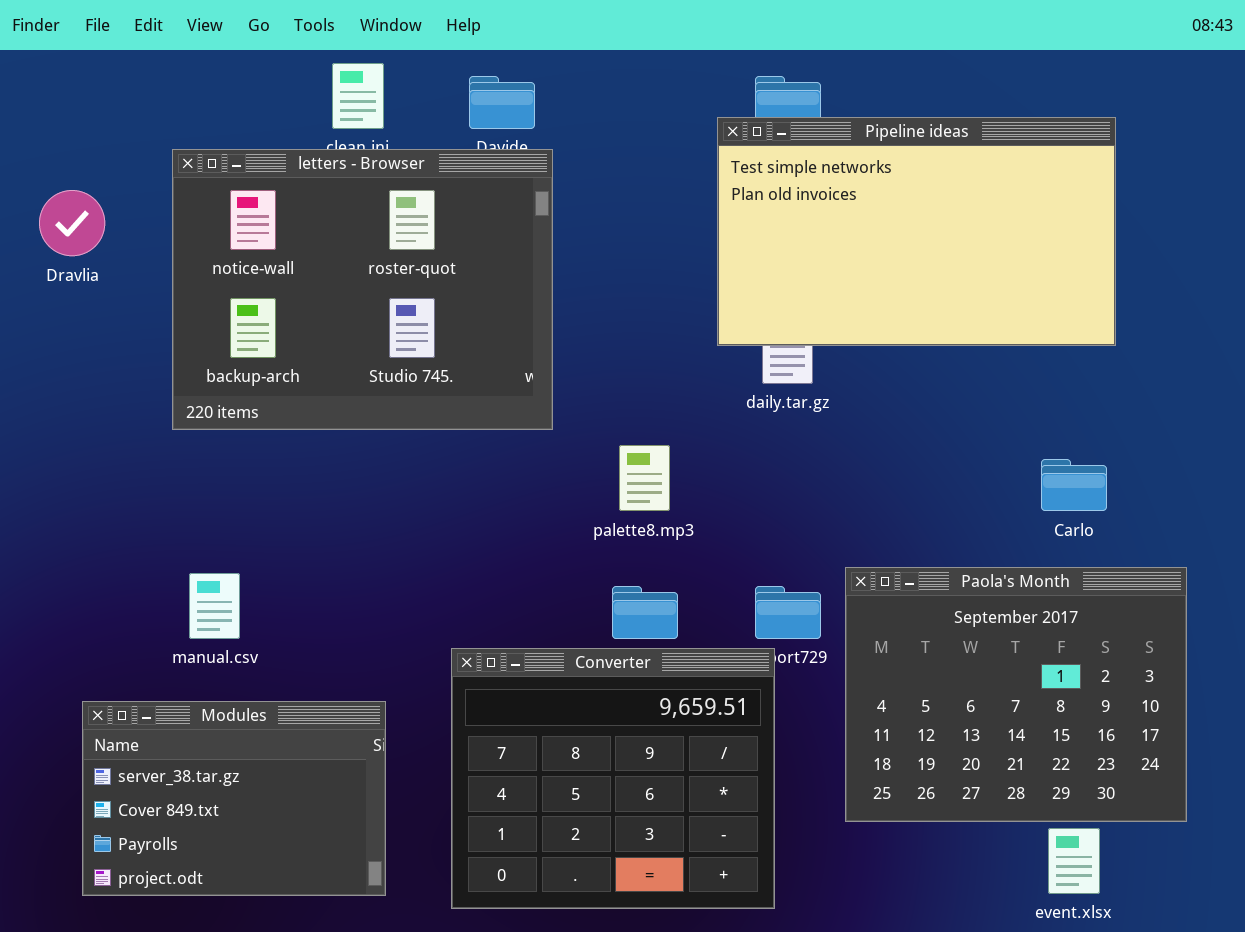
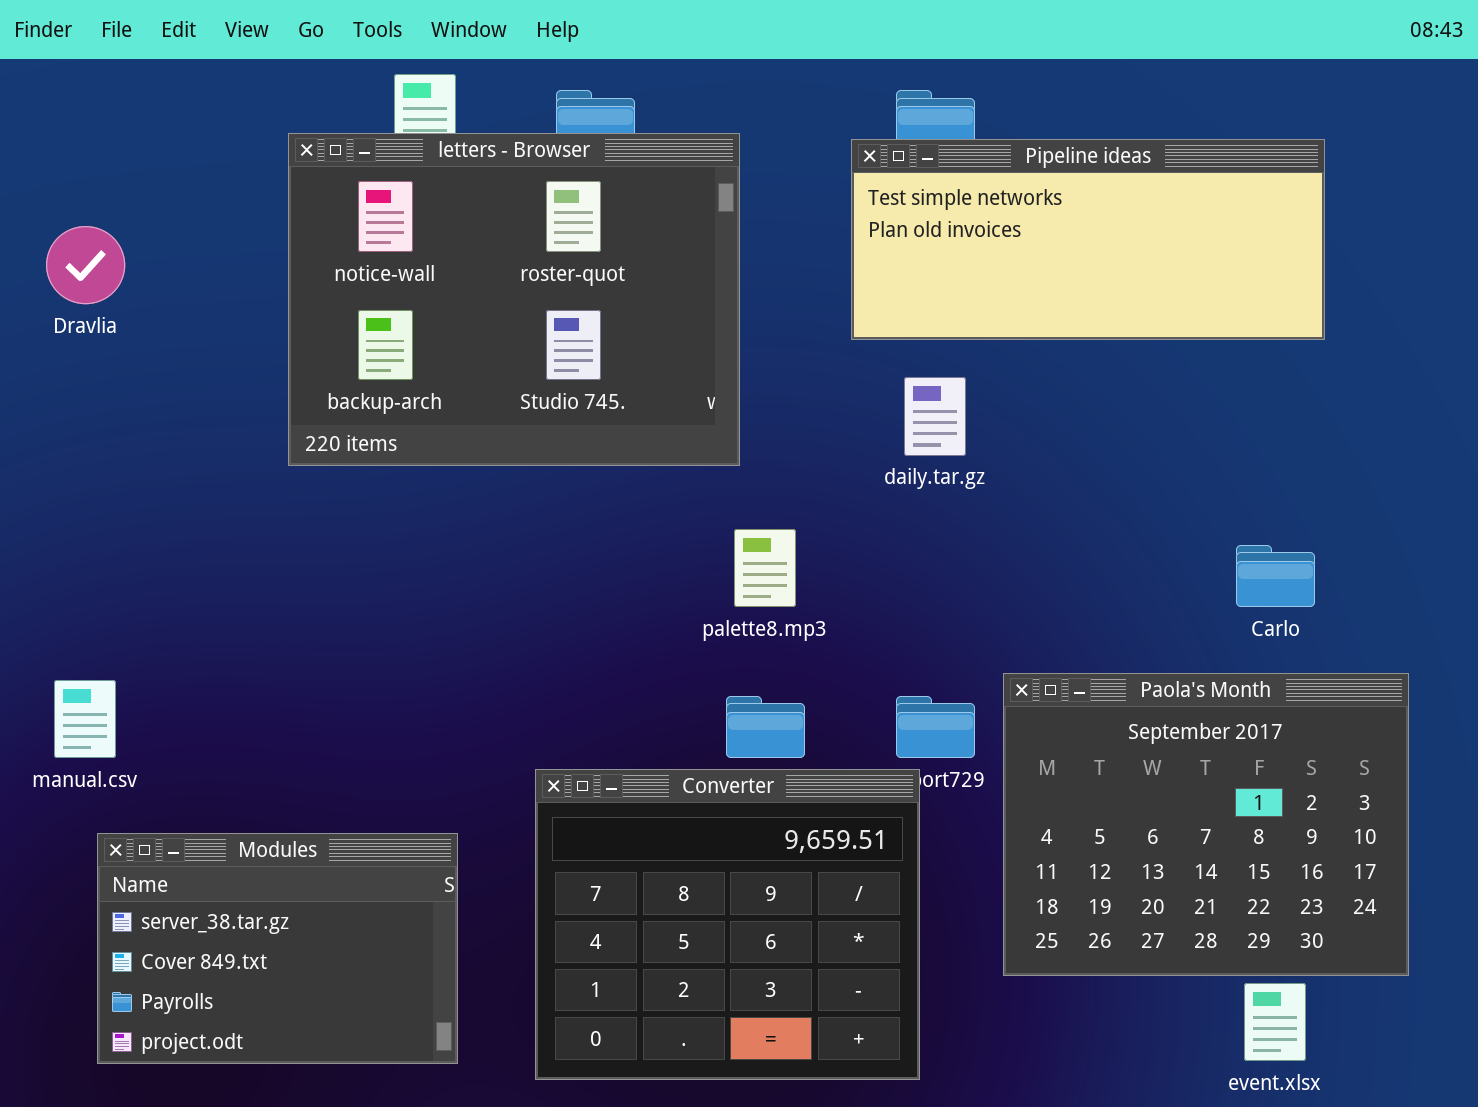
Pipeline ideas: [717,117,1116,346] -> [851,139,1325,340], resized
letters - Browser: [172,149,553,430] -> [288,133,740,466], moved
manual.csv: [189,573,240,639] -> [54,680,116,758], moved

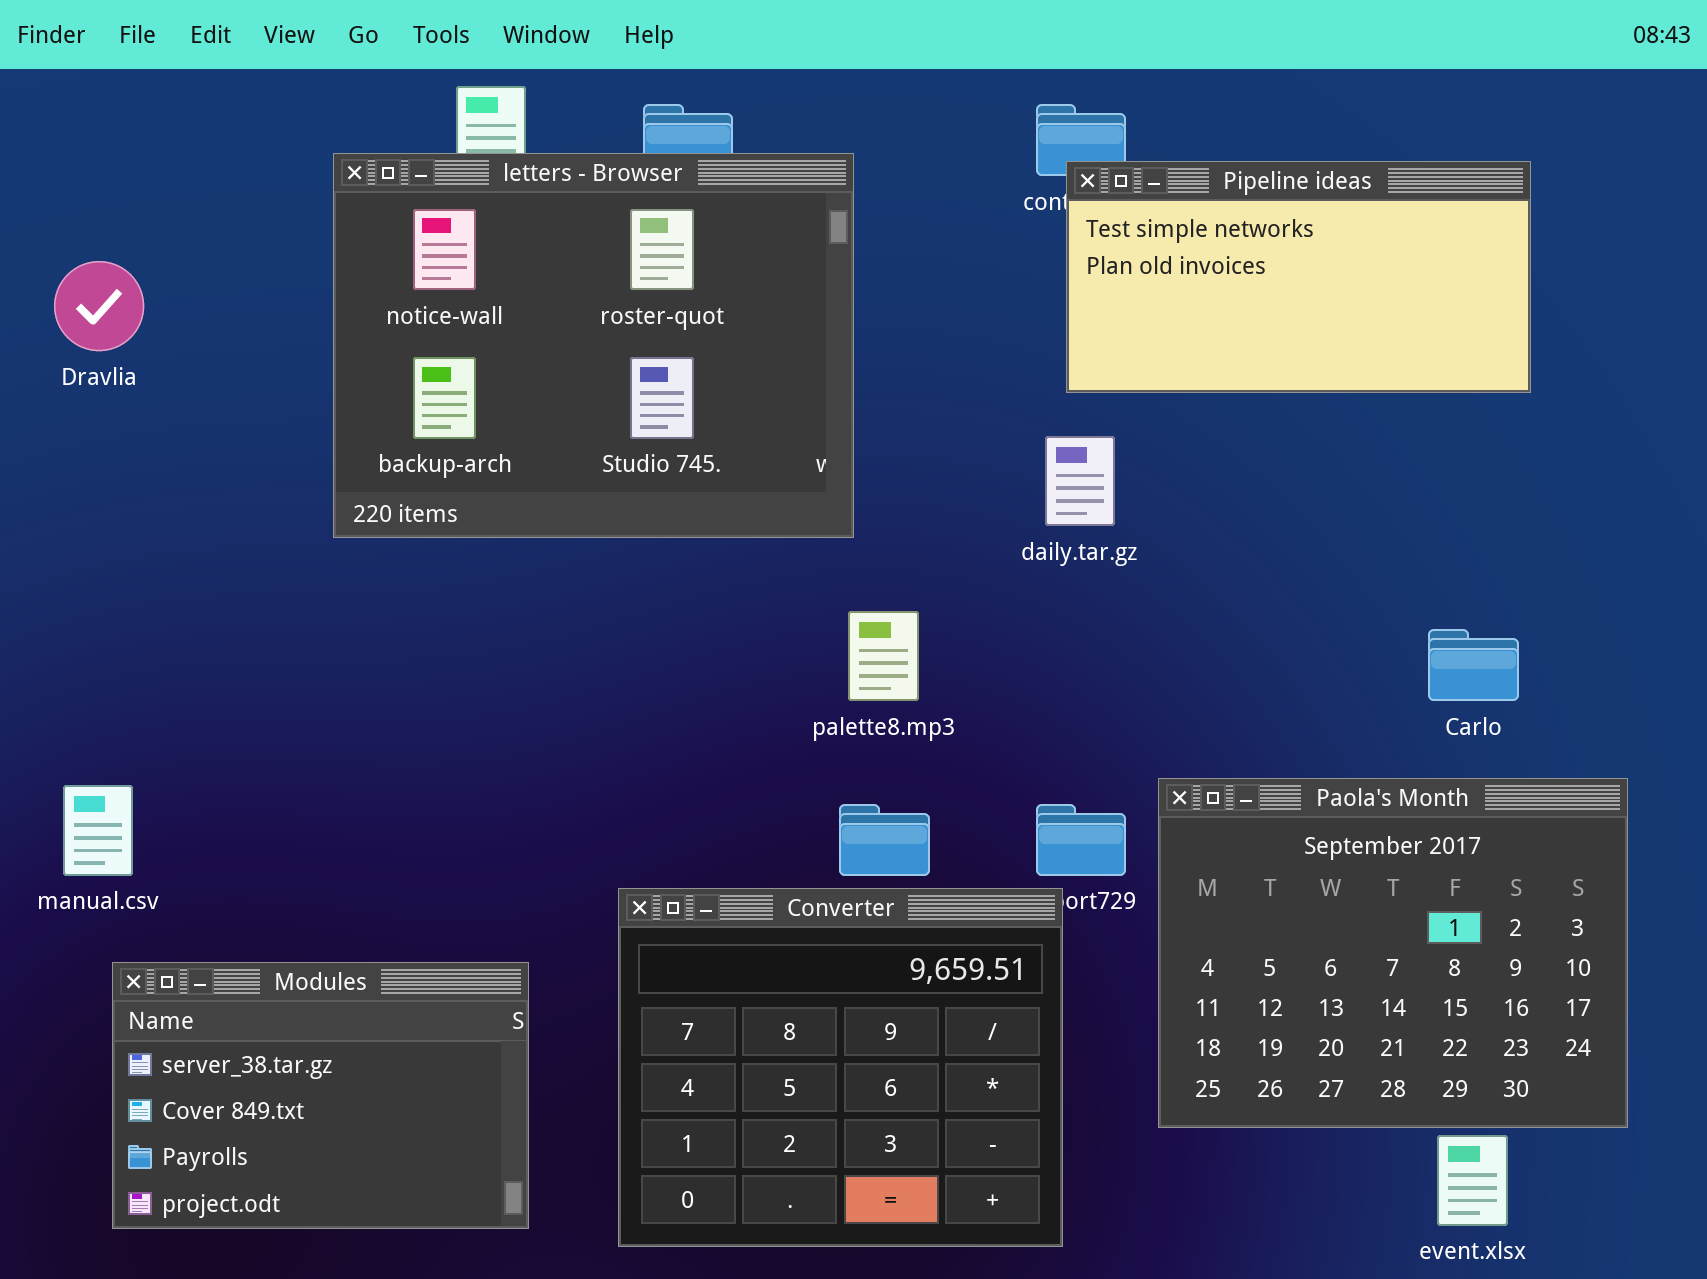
Pipeline ideas: [851,139,1325,340] -> [1066,161,1531,393], resized

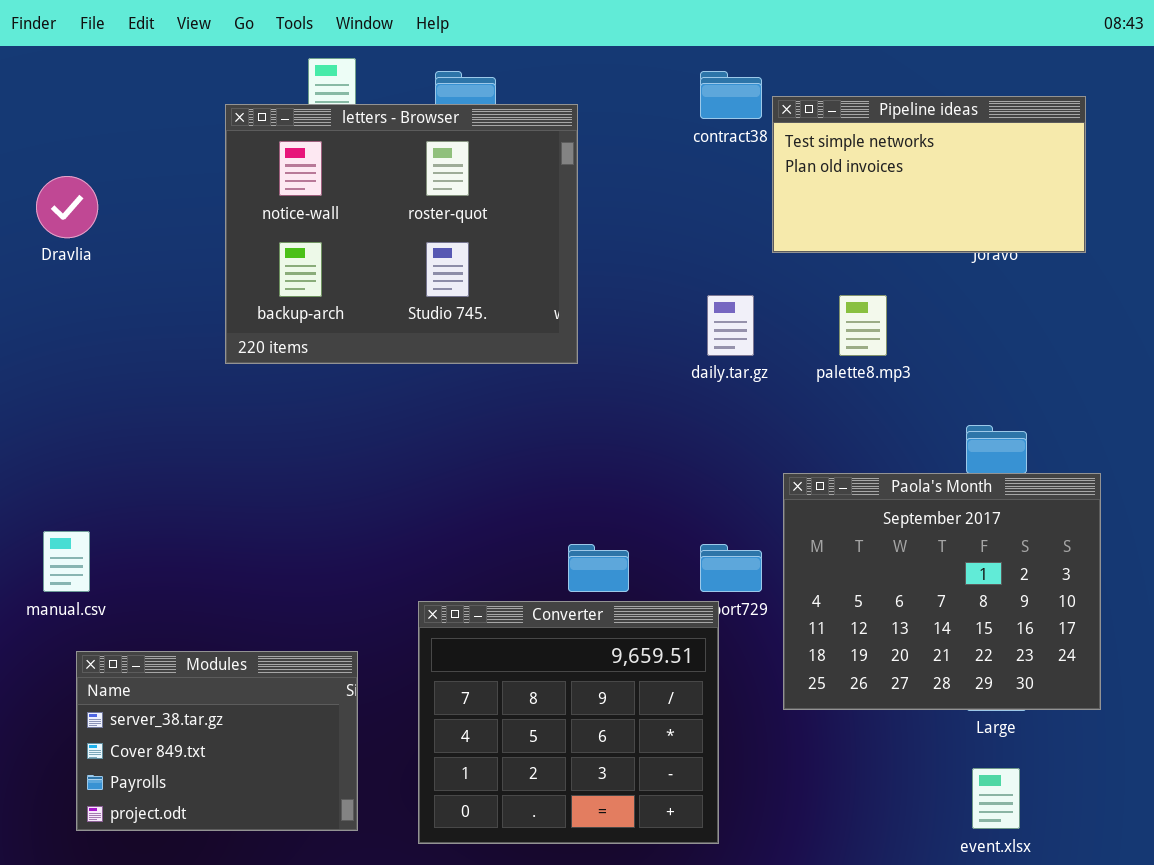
Pipeline ideas: [1066,161,1531,393] -> [772,96,1086,253], moved
palette8.mp3: [848,611,919,701] -> [839,295,887,356], moved
Paola's Month: [1158,778,1628,1128] -> [783,473,1101,710], moved

